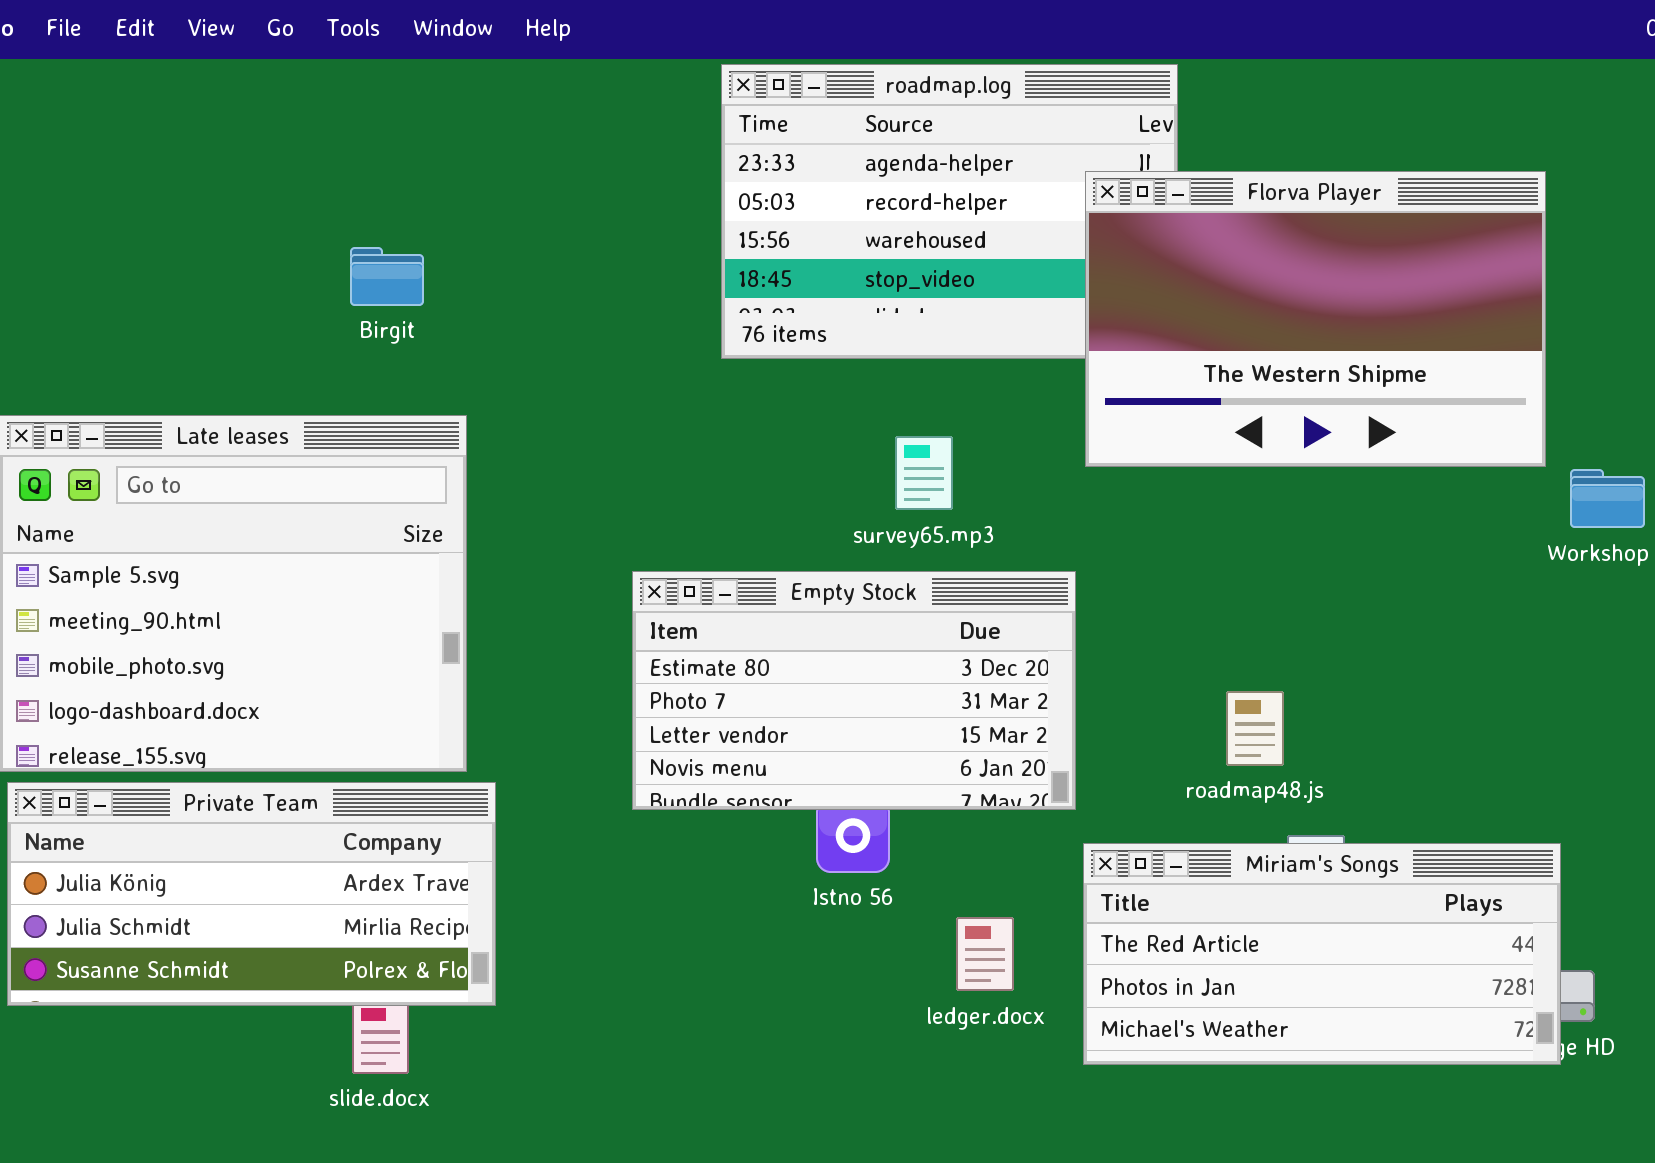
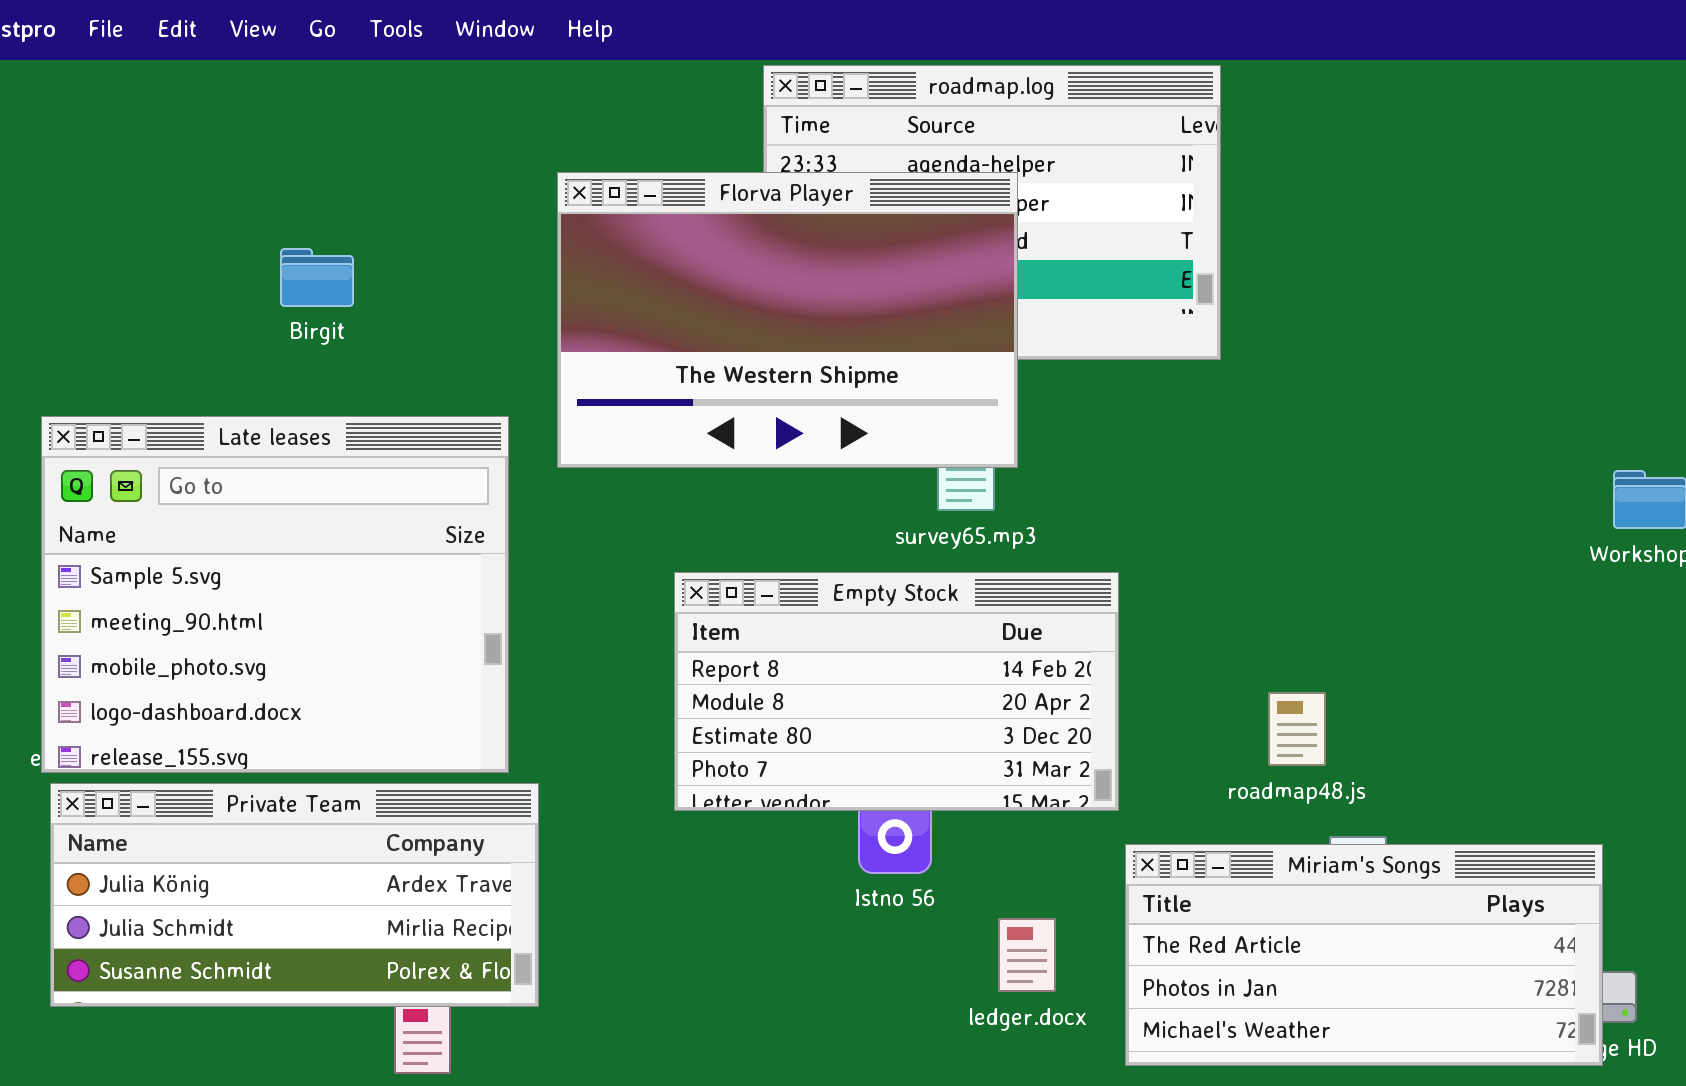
Florva Player: [1085,171,1546,467] -> [557,172,1018,468], moved
Birgit: [350,247,424,306] -> [280,248,354,307], moved
Empty Stock: [632,571,1076,810] -> [674,572,1119,811], scrolled up 2 rows

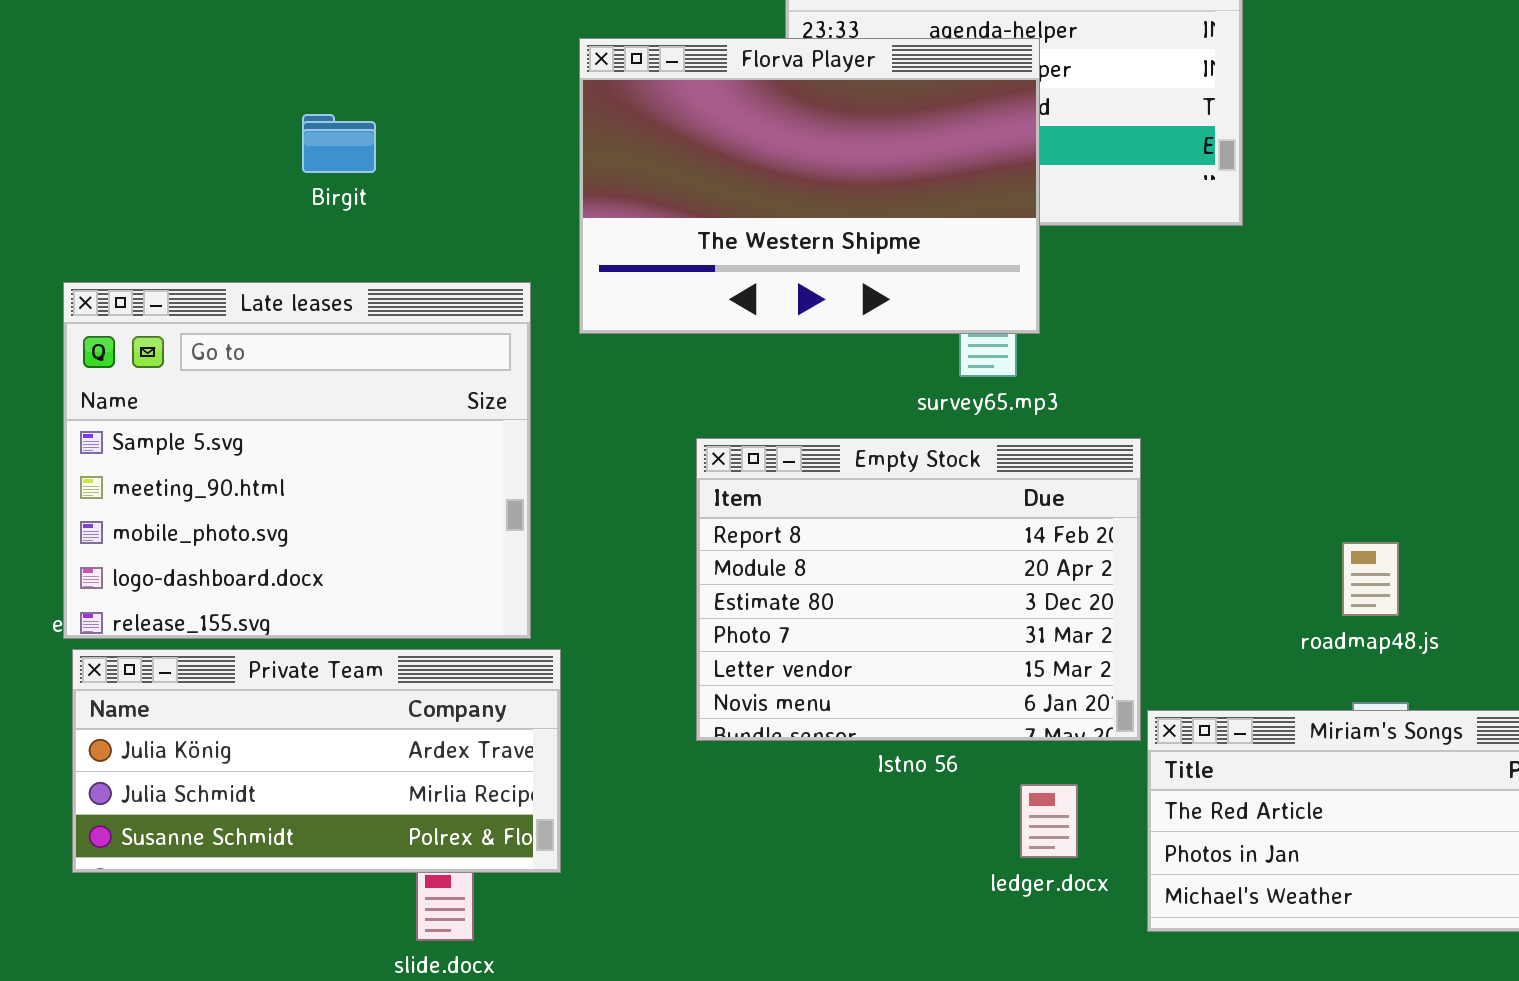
Empty Stock: [674,572,1119,811] -> [696,438,1141,741], resized
roadmap48.js: [1268,692,1326,766] -> [1342,542,1399,616], moved

